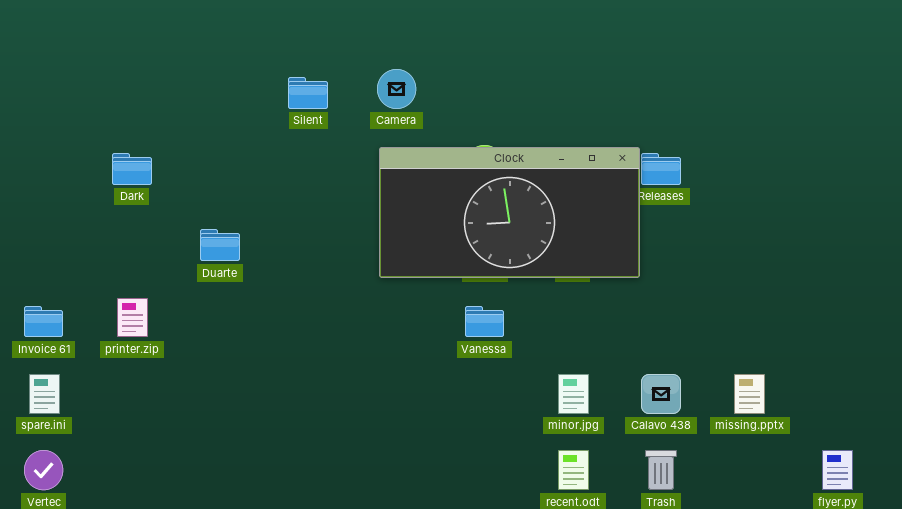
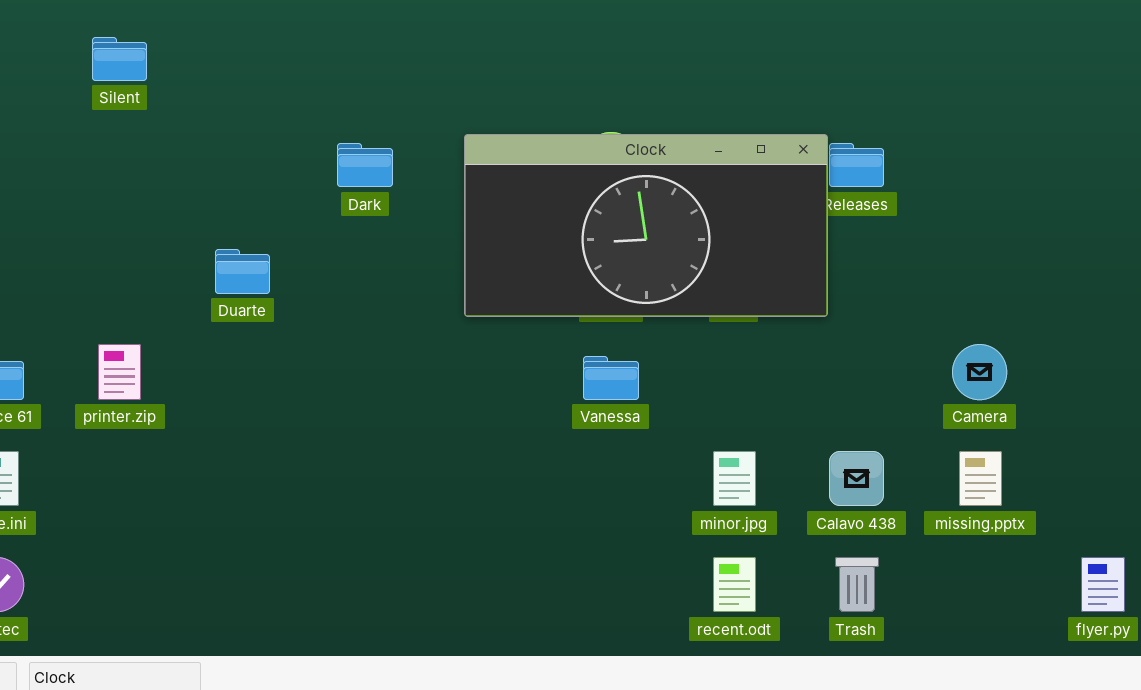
Camera: [377,69,416,109] -> [952,344,1007,400], moved
Silent: [288,77,328,109] -> [92,37,147,81], moved
Dark: [112,153,152,185] -> [337,143,393,187], moved

